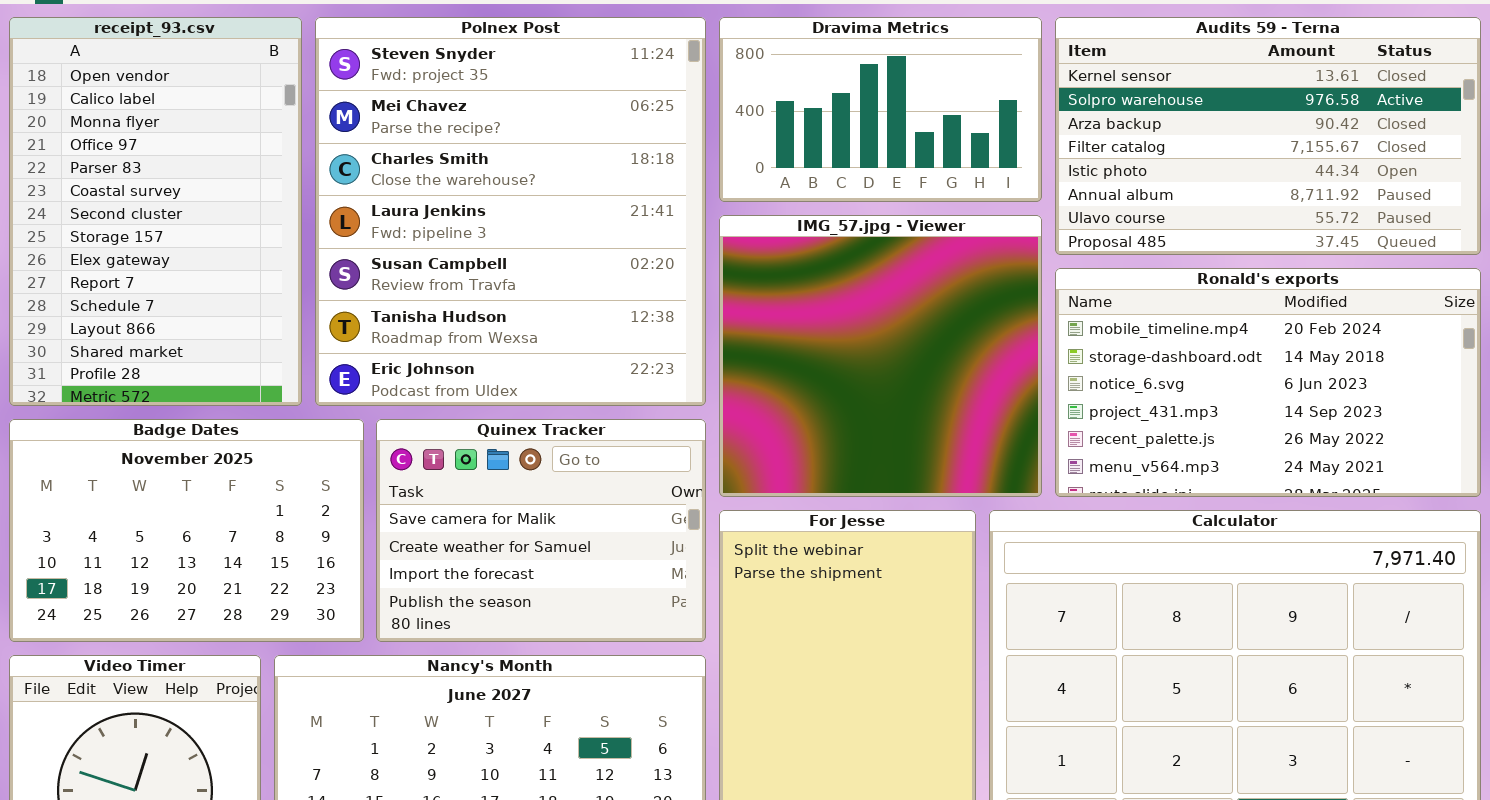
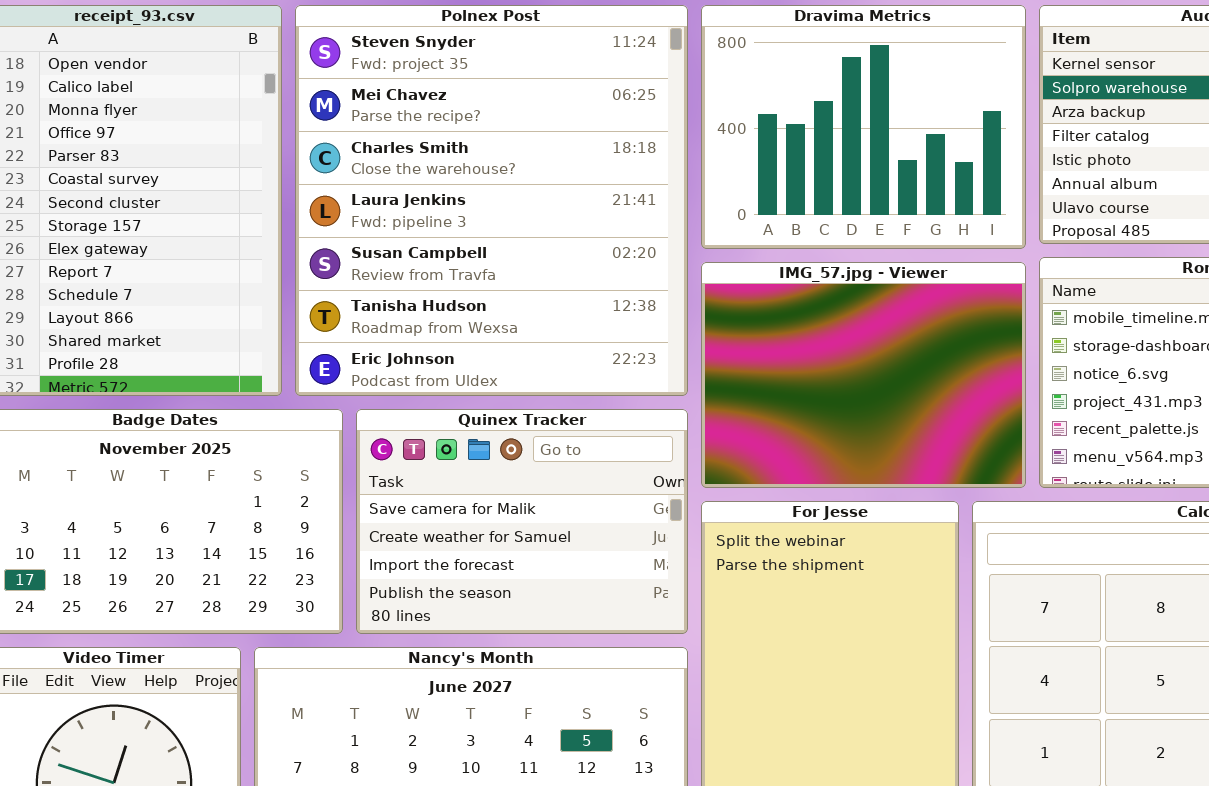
Dravima Metrics: [719,17,1042,202] -> [701,5,1026,249], resized
IMG_57.jpg - Viewer: [719,215,1042,497] -> [701,262,1026,488], resized

